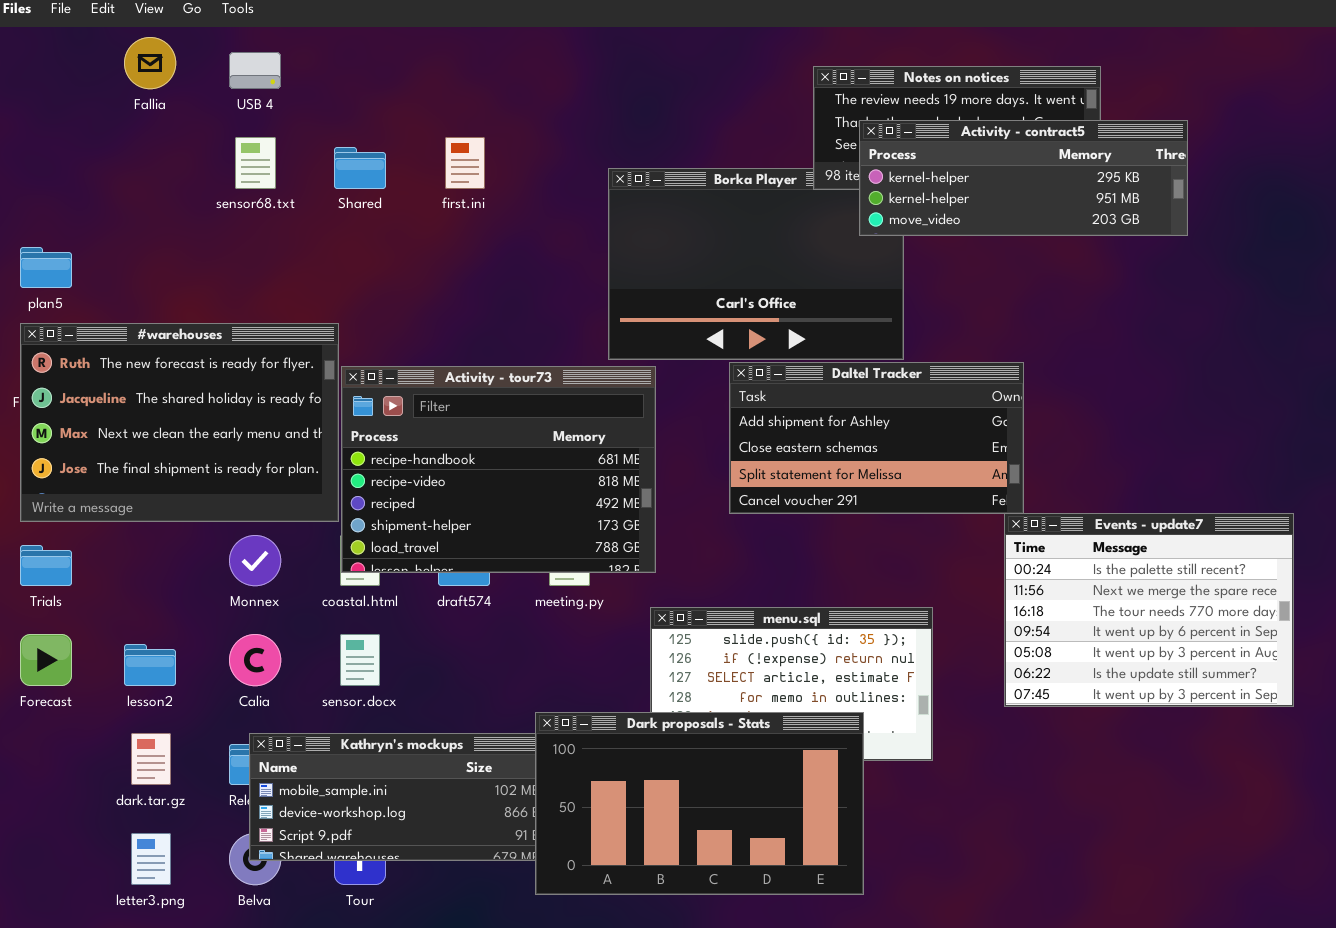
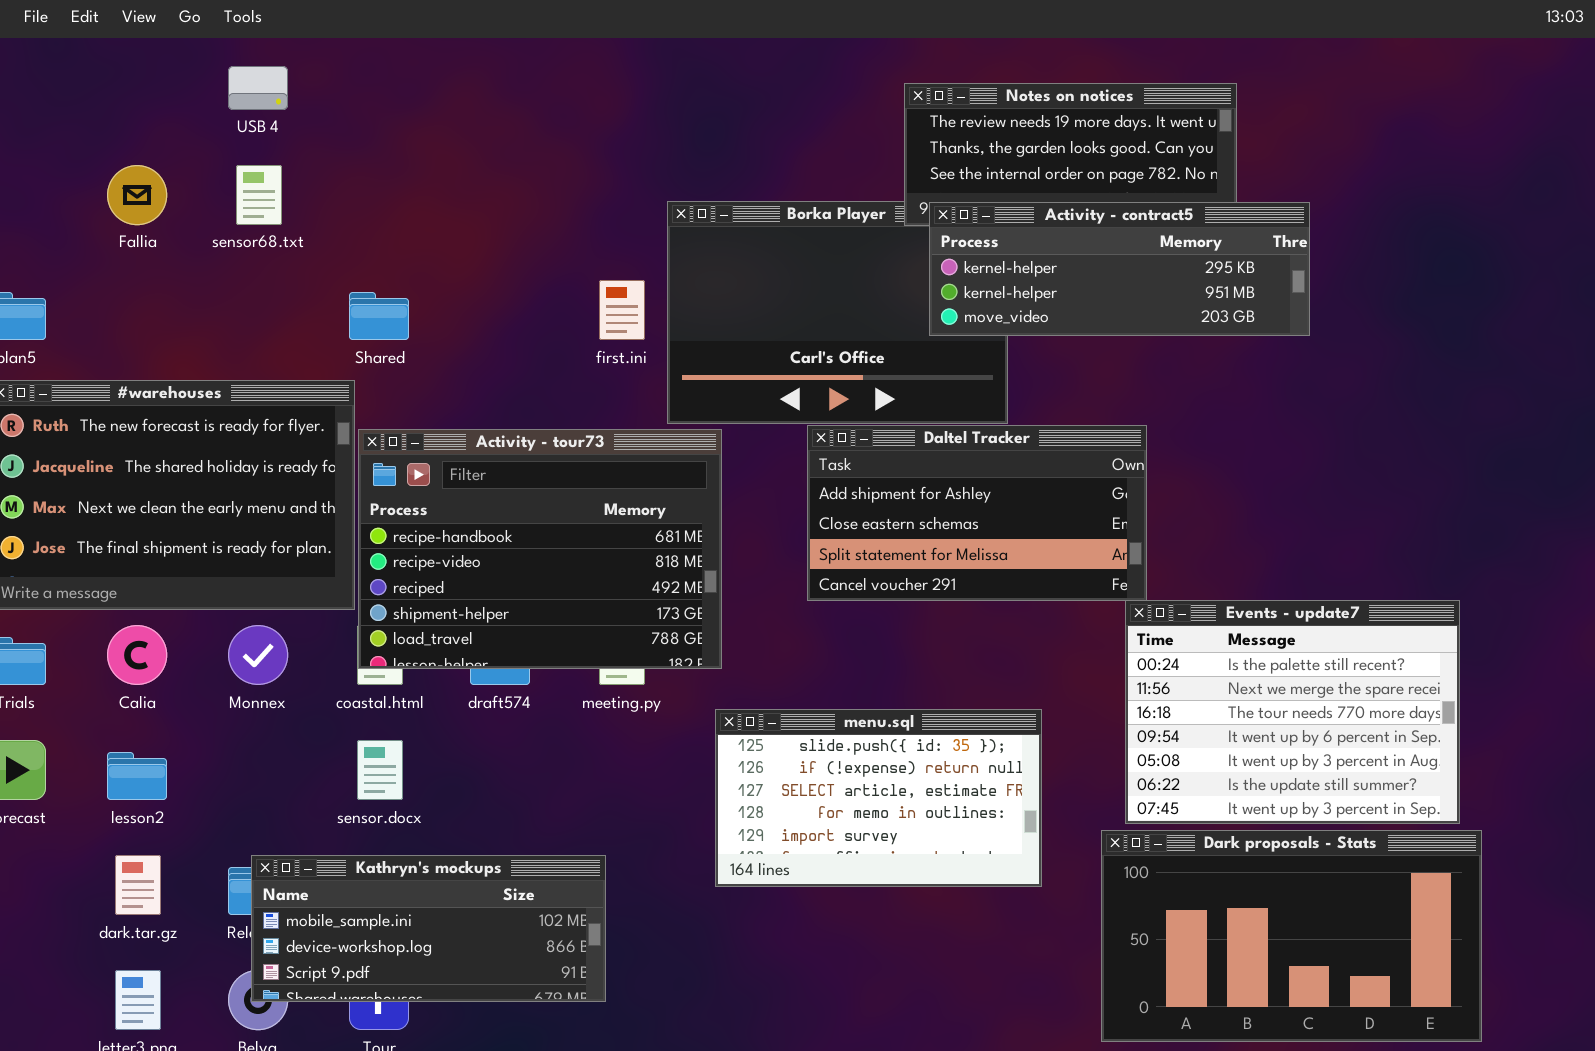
Fallia: [124,37,176,89] -> [107,165,167,225], moved
Activity - contract5: [859,120,1188,236] -> [929,202,1310,336], moved
first.ini: [445,137,485,189] -> [599,280,645,340], moved
Shared: [334,147,386,189] -> [349,292,409,340], moved
Calia: [229,634,281,686] -> [107,625,167,685], moved
Dark proposals - Stats: [535,712,864,895] -> [1101,830,1482,1042], moved

